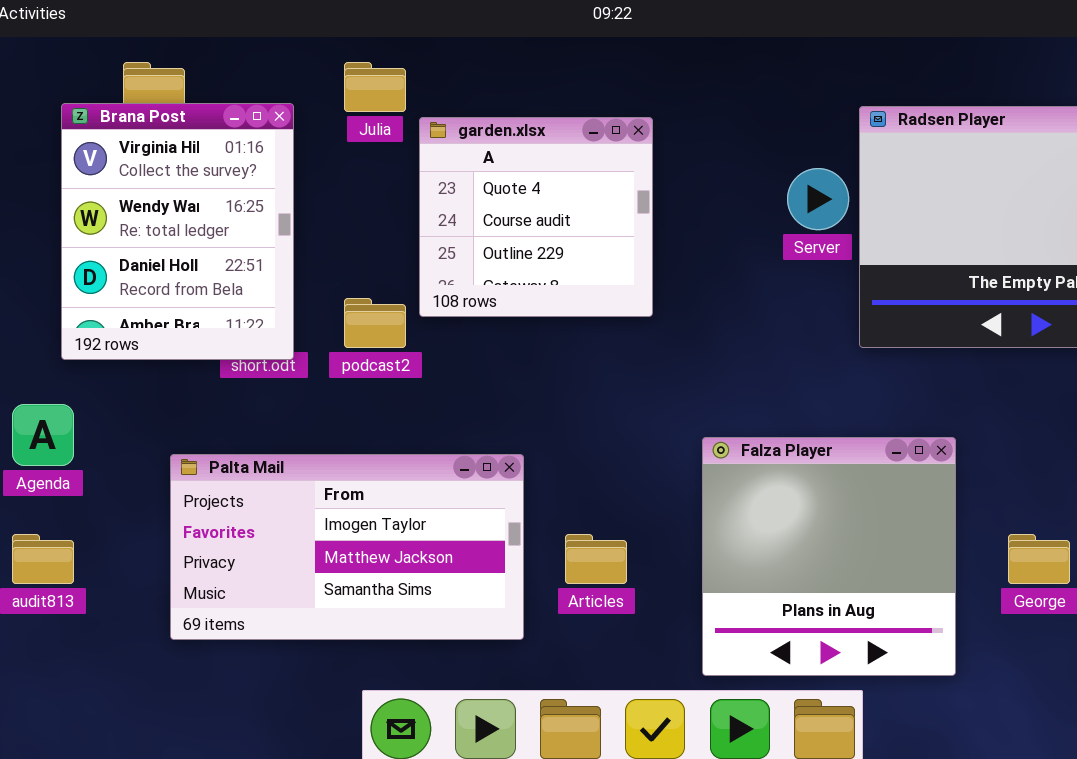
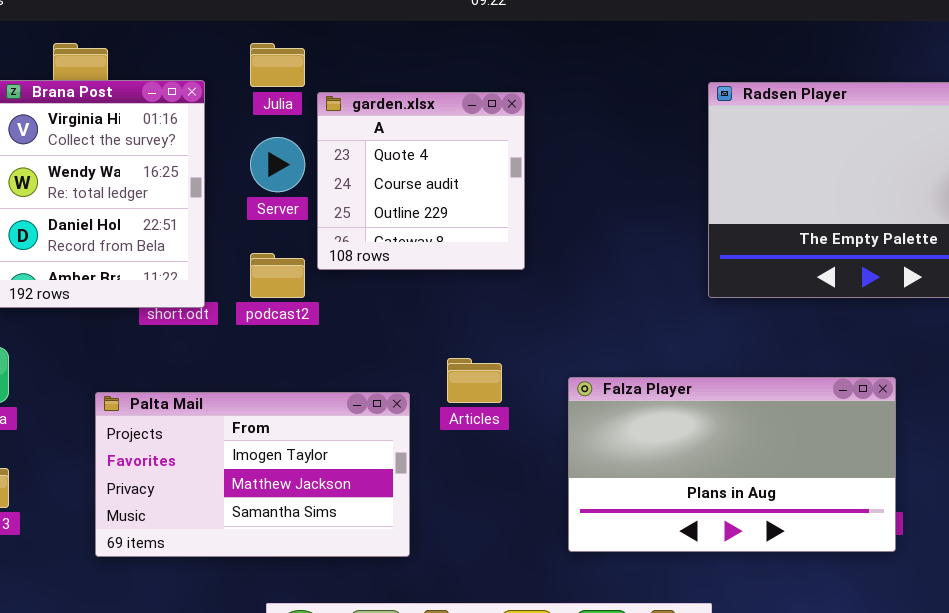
Server: [787,168,849,230] -> [250,137,305,192], moved
Falza Player: [702,437,956,676] -> [568,377,896,552], resized
Articles: [565,534,627,584] -> [447,358,502,403], moved

